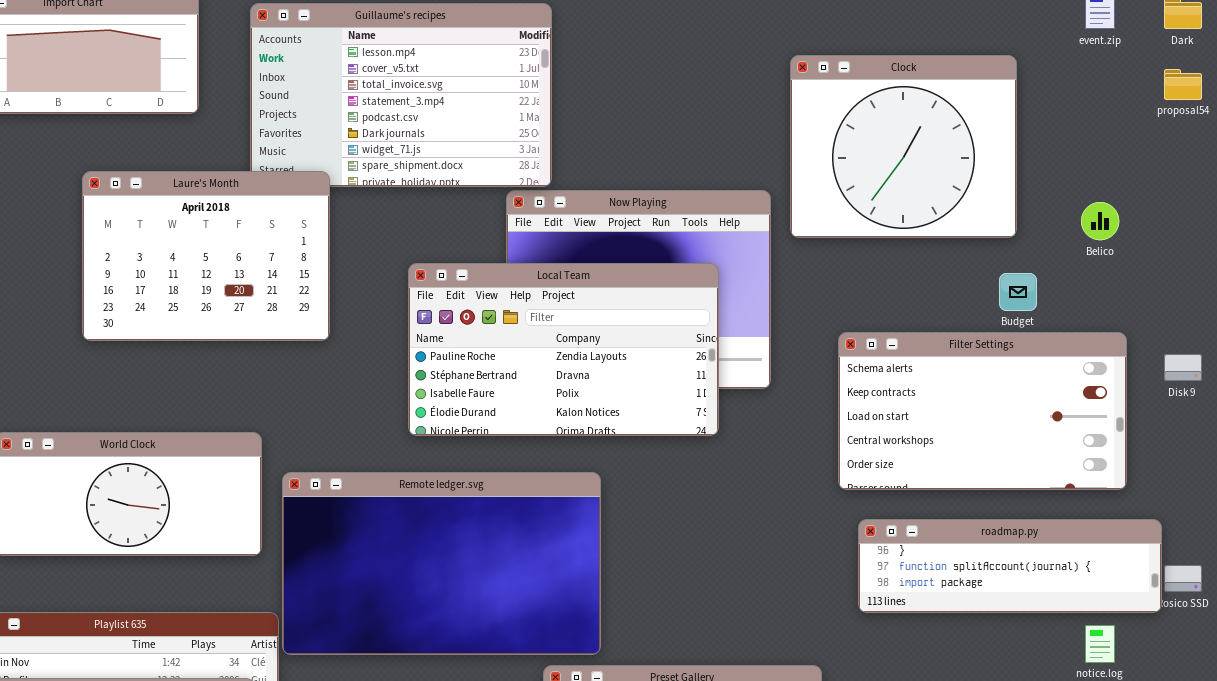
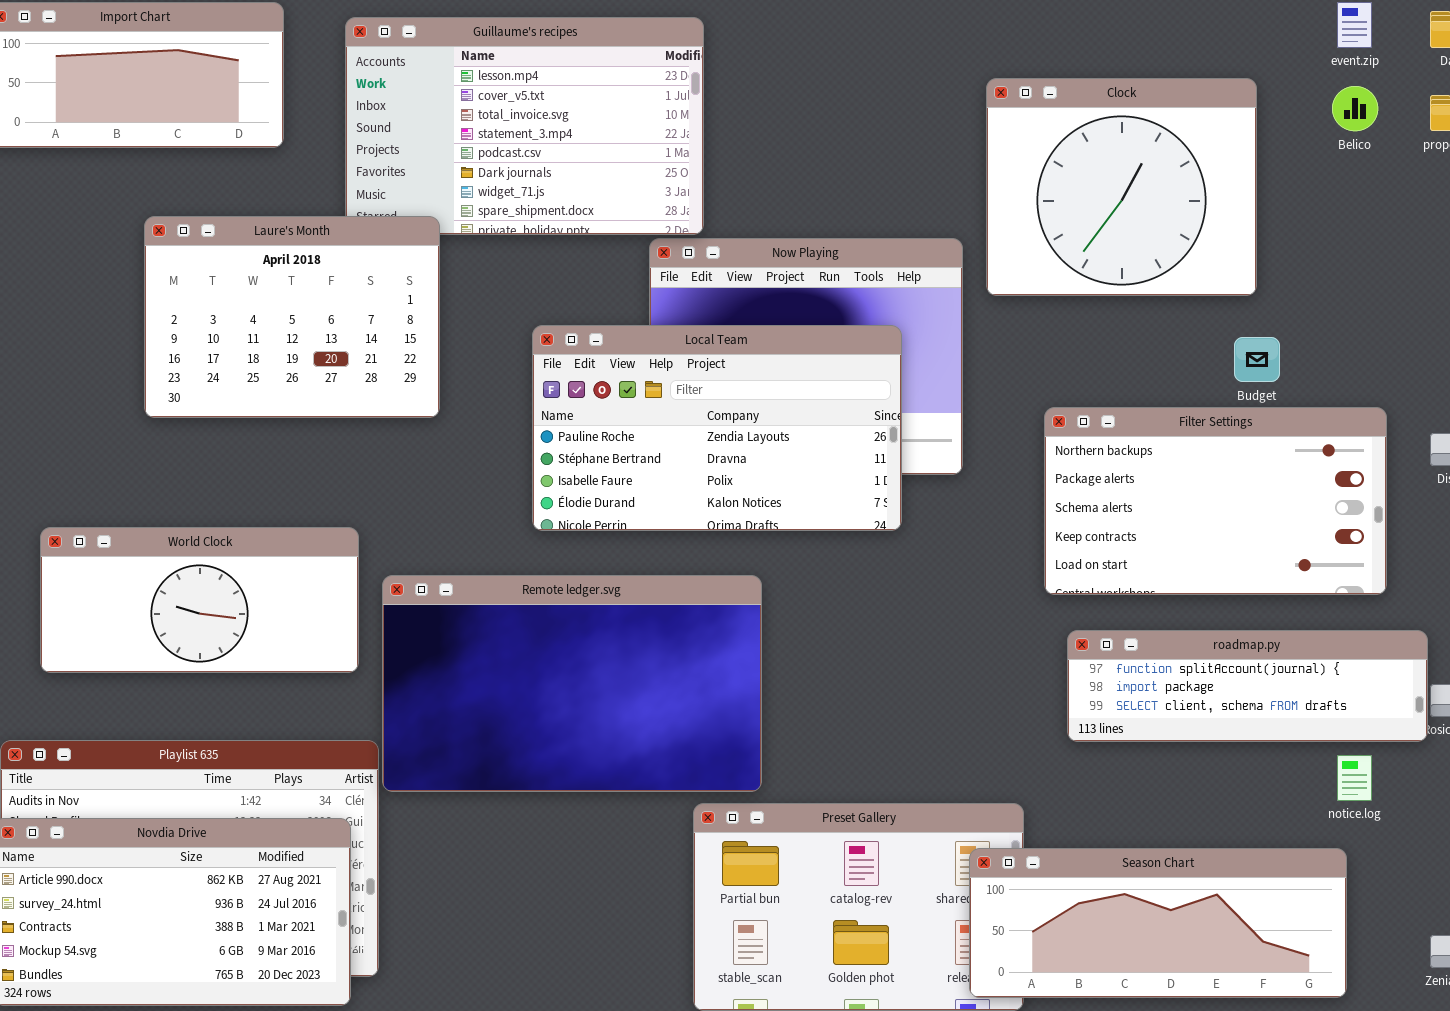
Belico: [1081,202,1119,240] -> [1332,86,1378,131], moved
Filter Settings: [838,332,1127,490] -> [1044,407,1387,595], scrolled up 2 rows
roadmap.py: [858,519,1162,613] -> [1067,630,1428,742], scrolled down 1 row

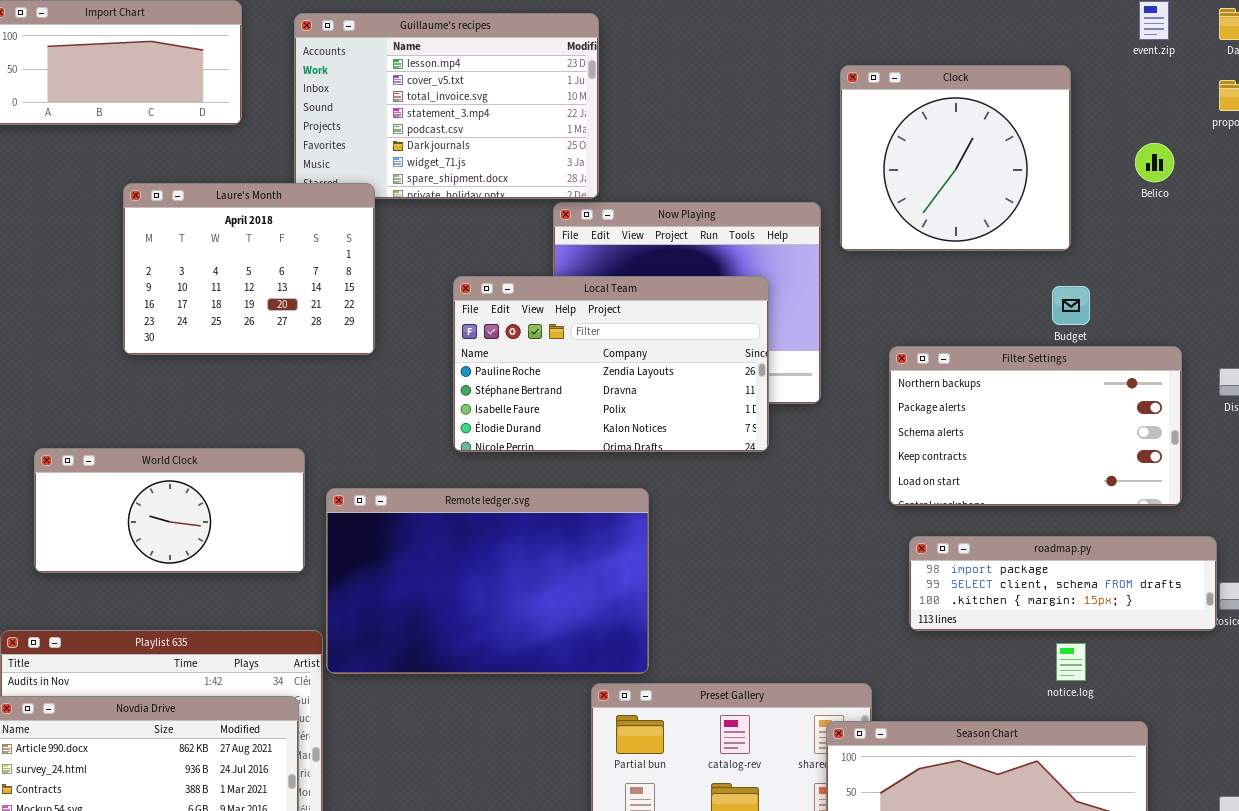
Belico: [1332,86,1378,131] -> [1135,143,1174,182], moved
roadmap.py: [1067,630,1428,742] -> [909,536,1217,631], scrolled down 1 row
notice.log: [1337,755,1372,801] -> [1056,643,1086,681], moved

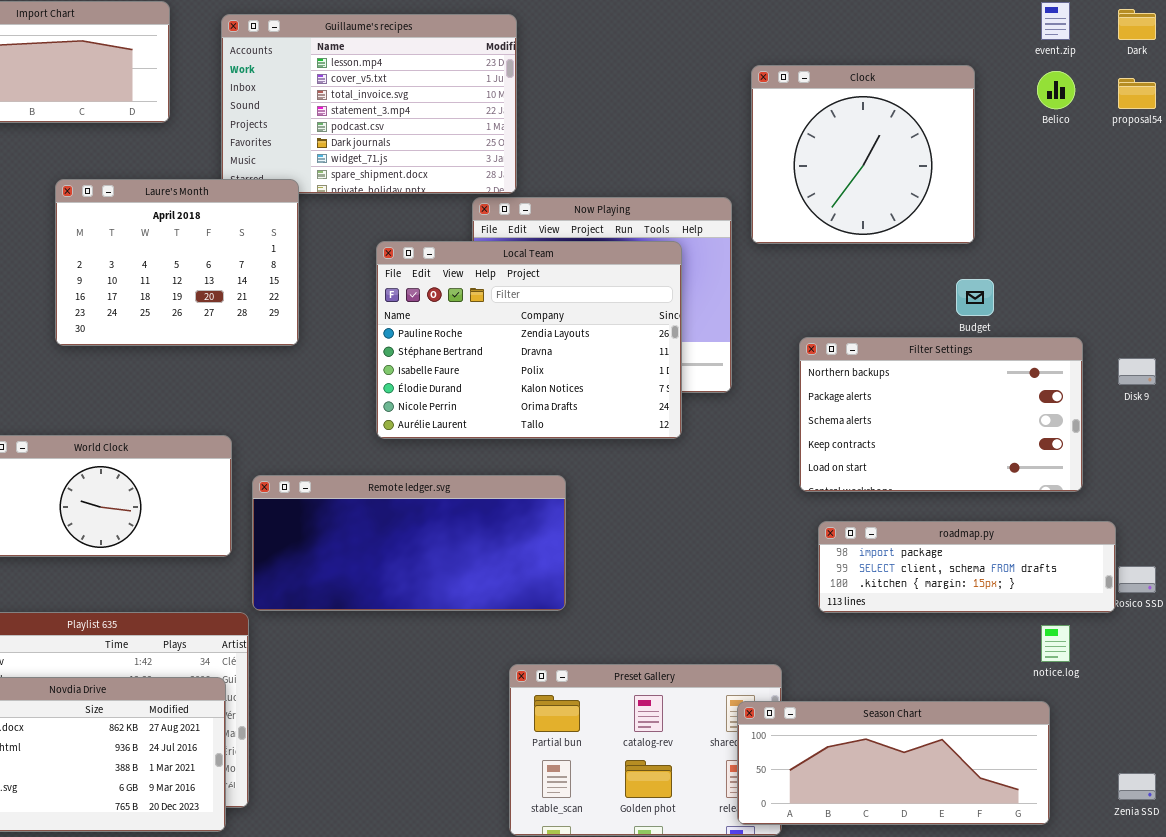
Belico: [1135,143,1174,182] -> [1037,71,1075,109], moved
Local Team: [453,276,769,452] -> [376,241,682,439], resized
Remote ledger.svg: [326,488,649,674] -> [252,475,566,611], resized
notice.log: [1056,643,1086,681] -> [1041,625,1070,662], moved

